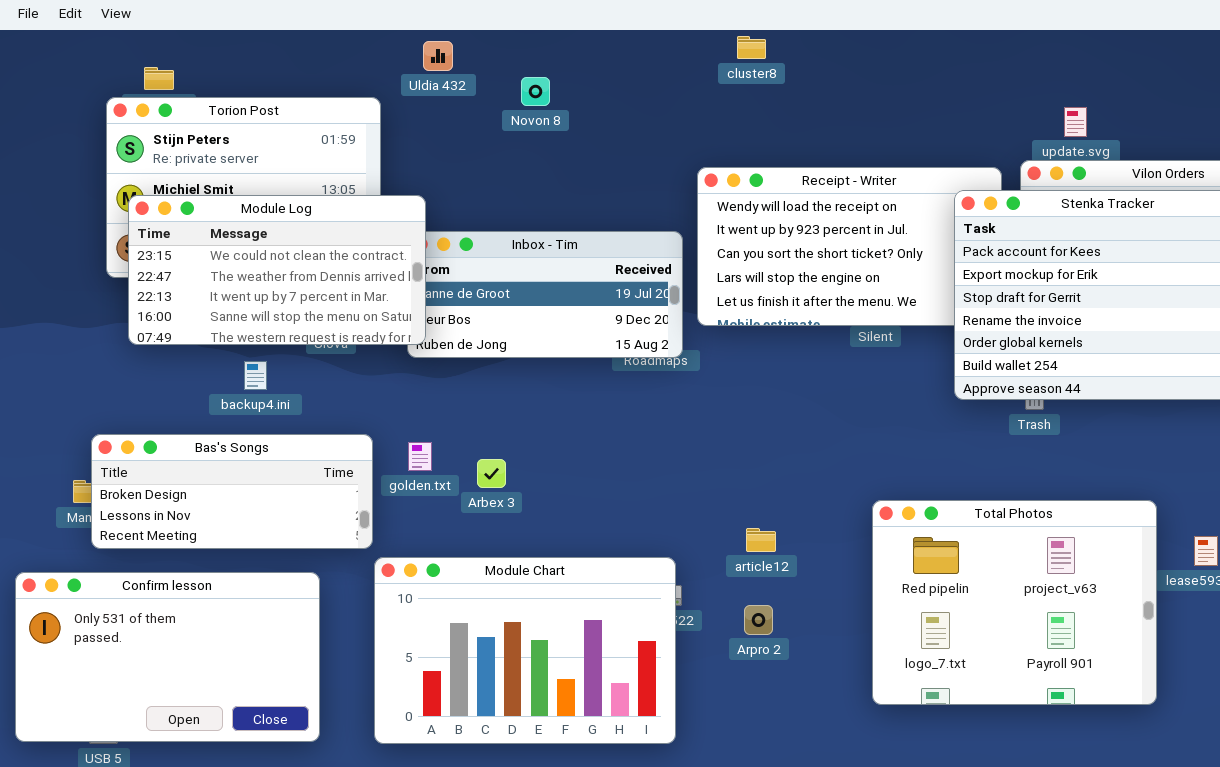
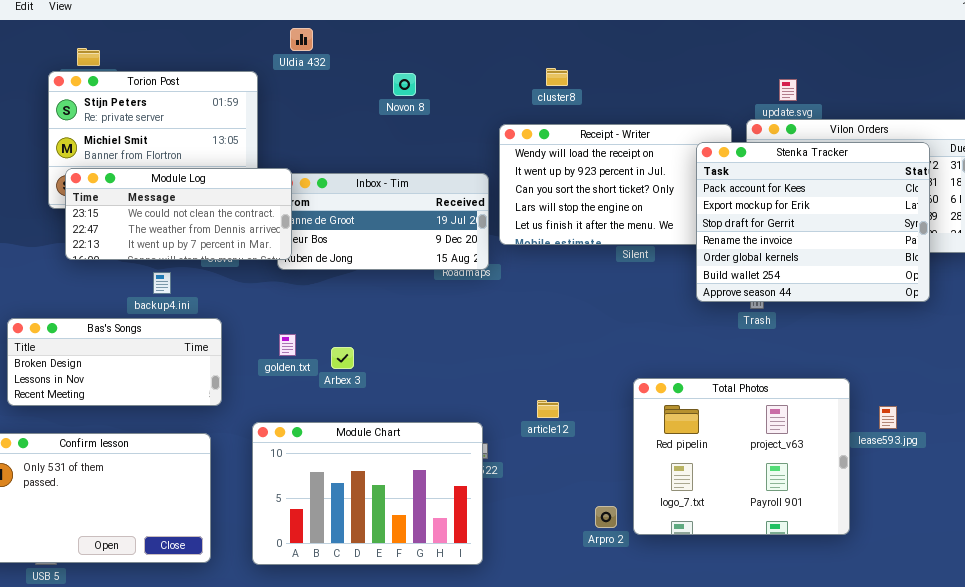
cluster8: [737,36,766,59] -> [546,68,568,86], moved
Novon 8: [521,77,550,106] -> [393,73,416,96], moved
Module Log: [128,195,426,345] -> [65,168,292,260], resized
Bas's Songs: [91,434,373,549] -> [7,318,222,406], moved
Arpro 2: [744,605,773,635] -> [595,506,617,528], moved

